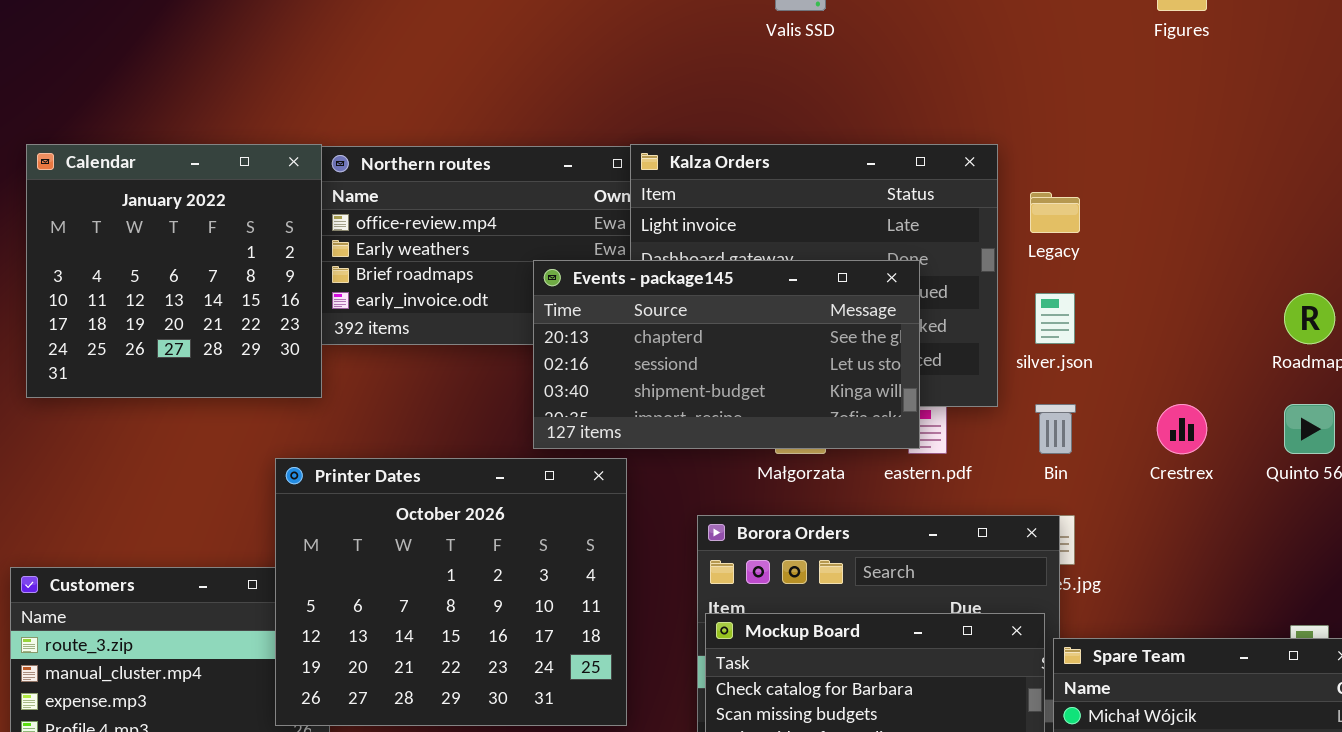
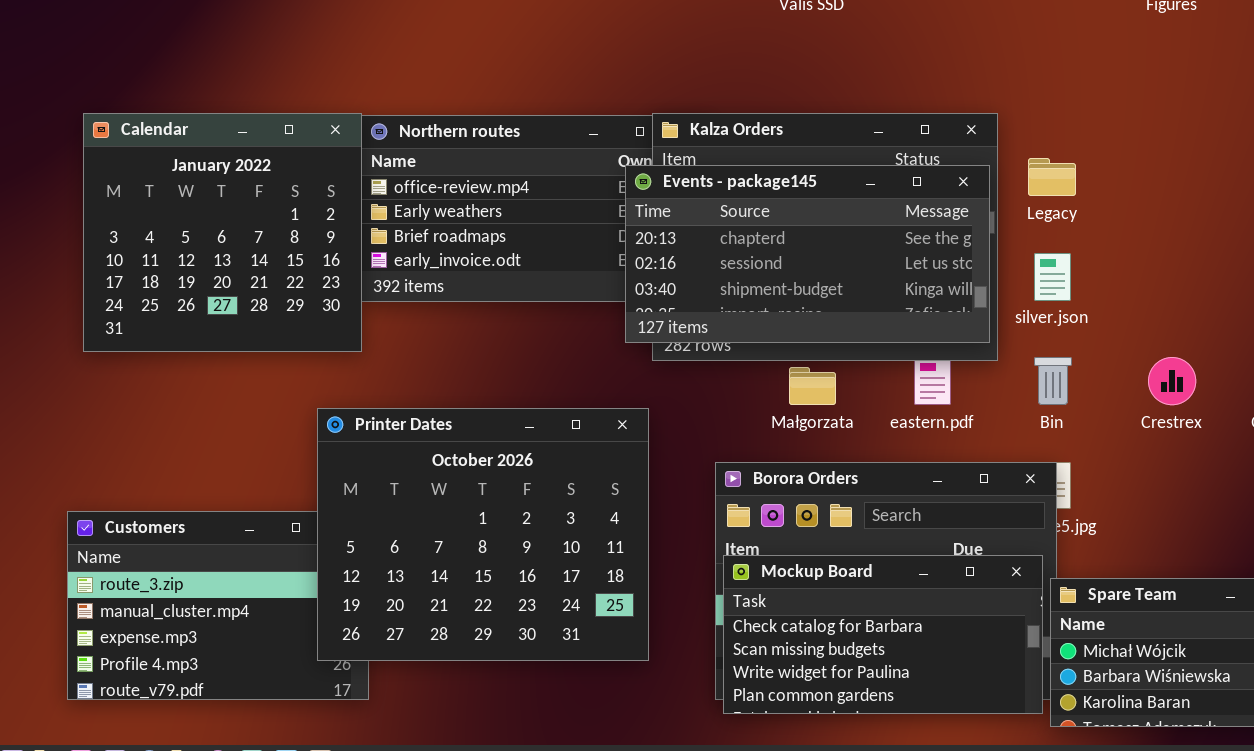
Events - package145: [533,260,920,449] -> [625,165,990,343], moved

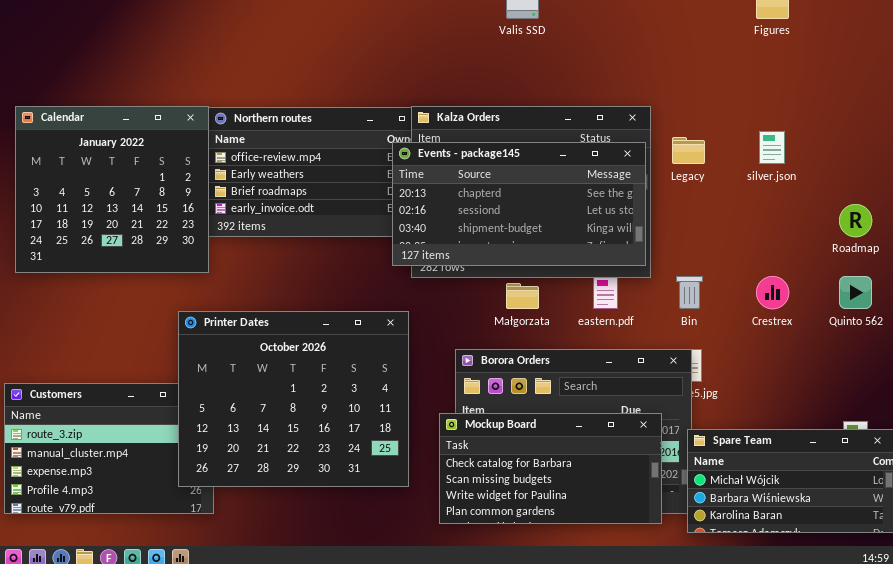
silver.json: [1034,253,1071,301] -> [759,131,785,164], moved
Mockup Board: [723,555,1043,714] -> [439,413,662,524], moved

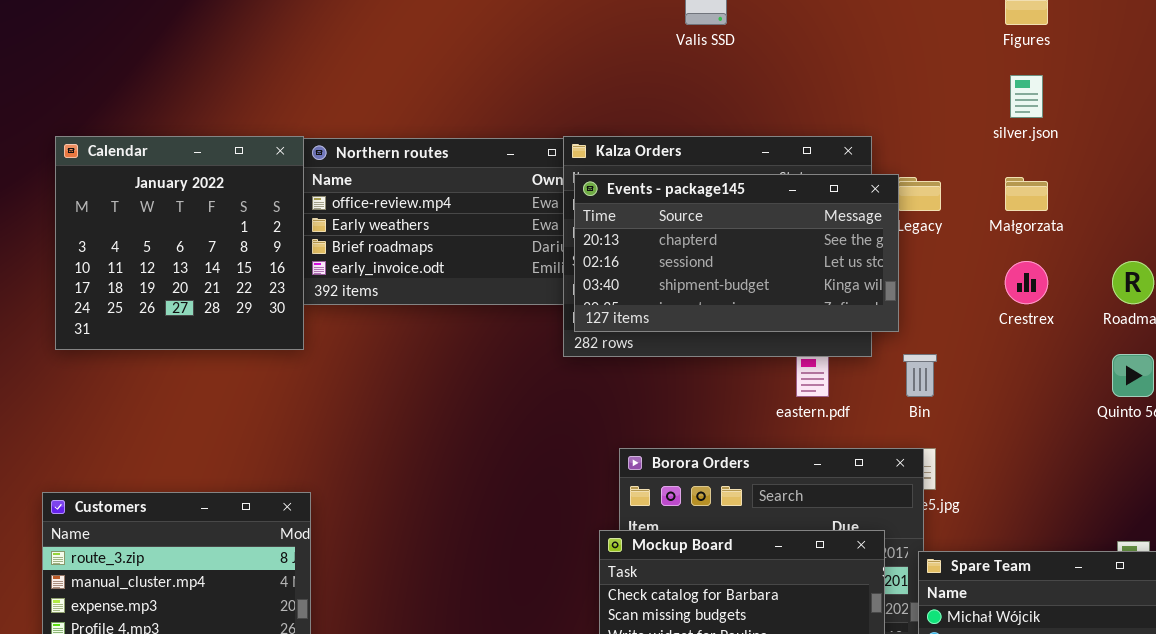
silver.json: [759,131,785,164] -> [1010,75,1043,118], moved
Events - package145: [392,142,646,266] -> [574,174,899,332], moved
Crestrex: [756,276,789,309] -> [1005,261,1048,304], moved
Małgorzata: [506,283,539,309] -> [1005,177,1048,211], moved
Printer Dates: [178,311,409,487] -> none, closed

